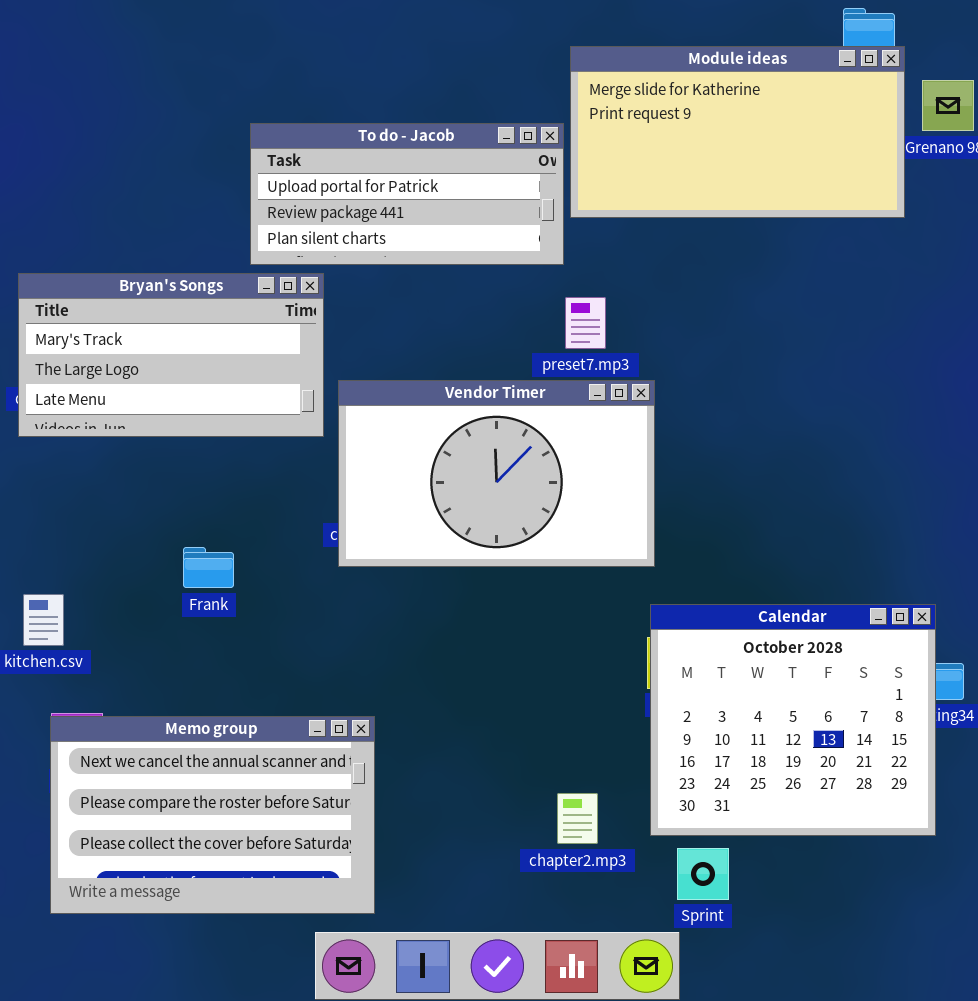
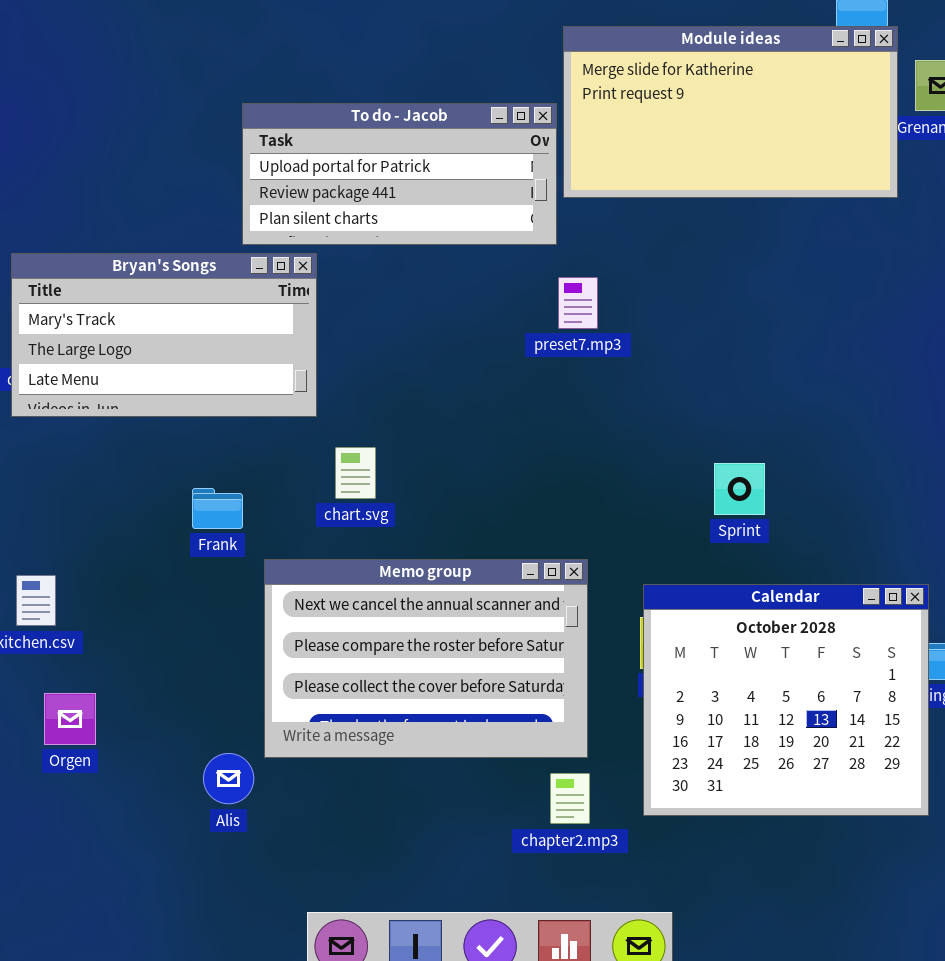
Vendor Timer: [338,380,655,567] -> none, closed
Frank: [183,547,234,588] -> [192,488,243,529], moved
Memo group: [50,716,375,914] -> [264,559,588,758], moved
Sprint: [677,848,729,900] -> [714,463,765,515], moved

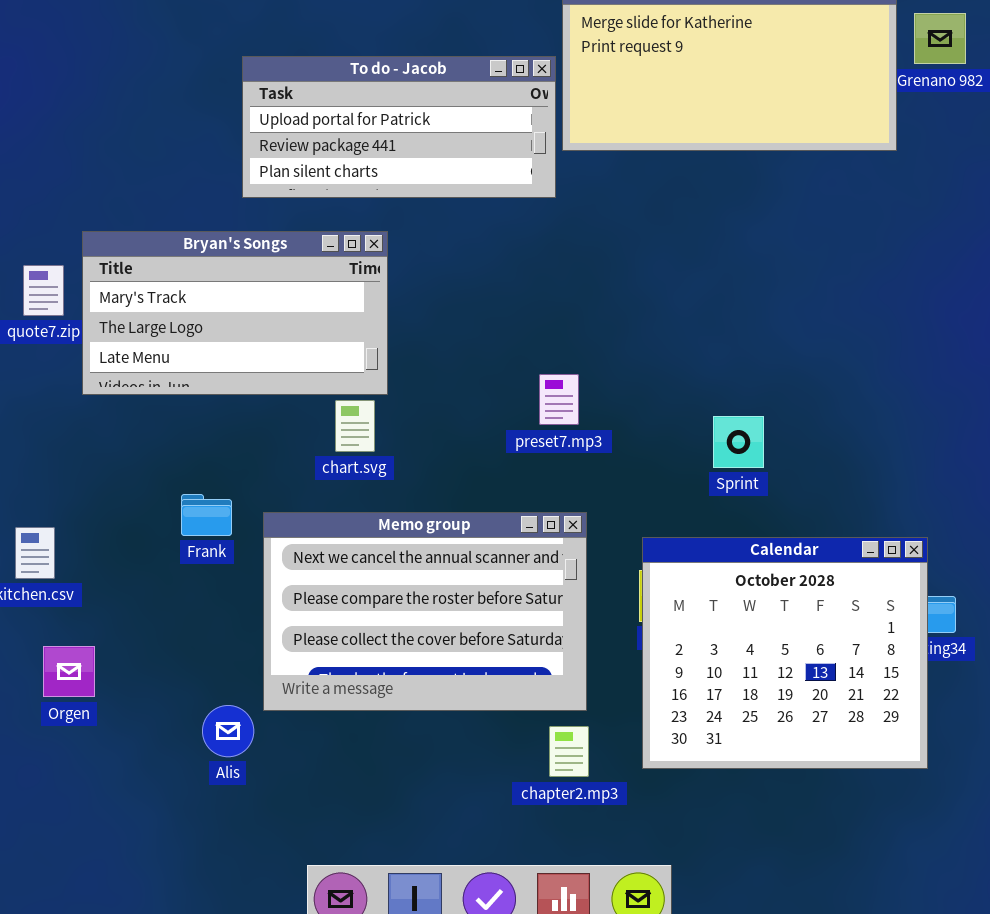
Bryan's Songs: [11,253,317,417] -> [82,231,388,395], moved
preset7.mp3: [558,277,598,329] -> [539,374,579,425], moved
Frank: [192,488,243,529] -> [181,494,232,536], moved

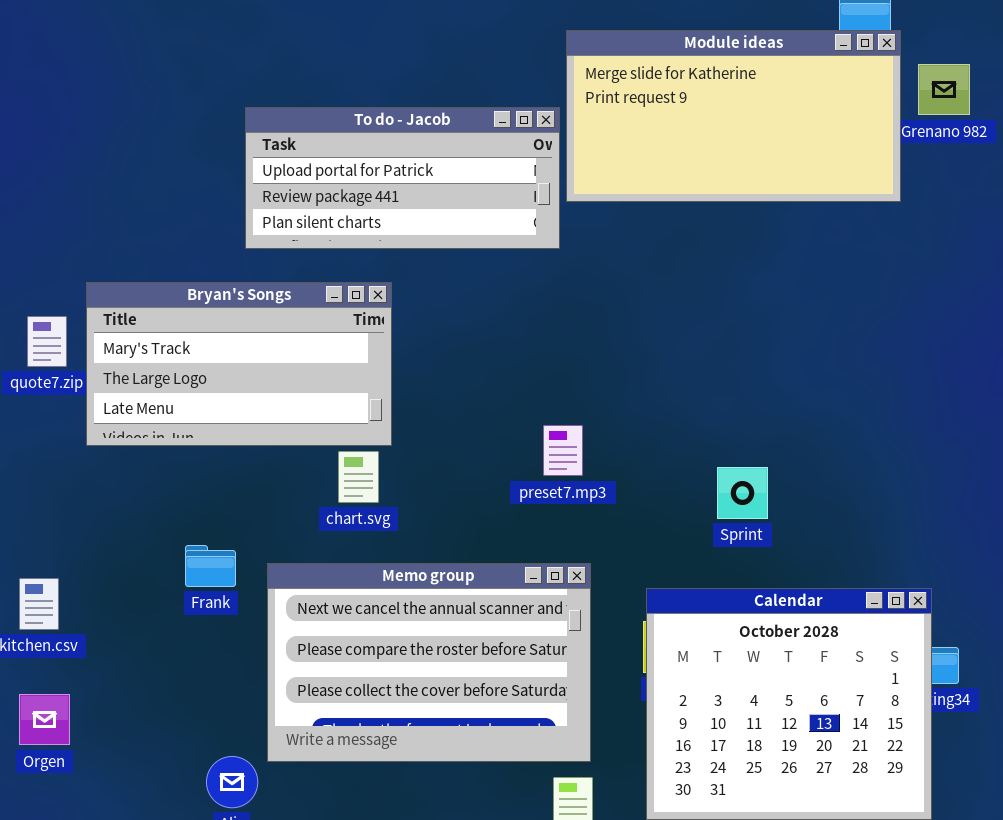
Orgen: [43,646,95,697] -> [19,694,70,745], moved

